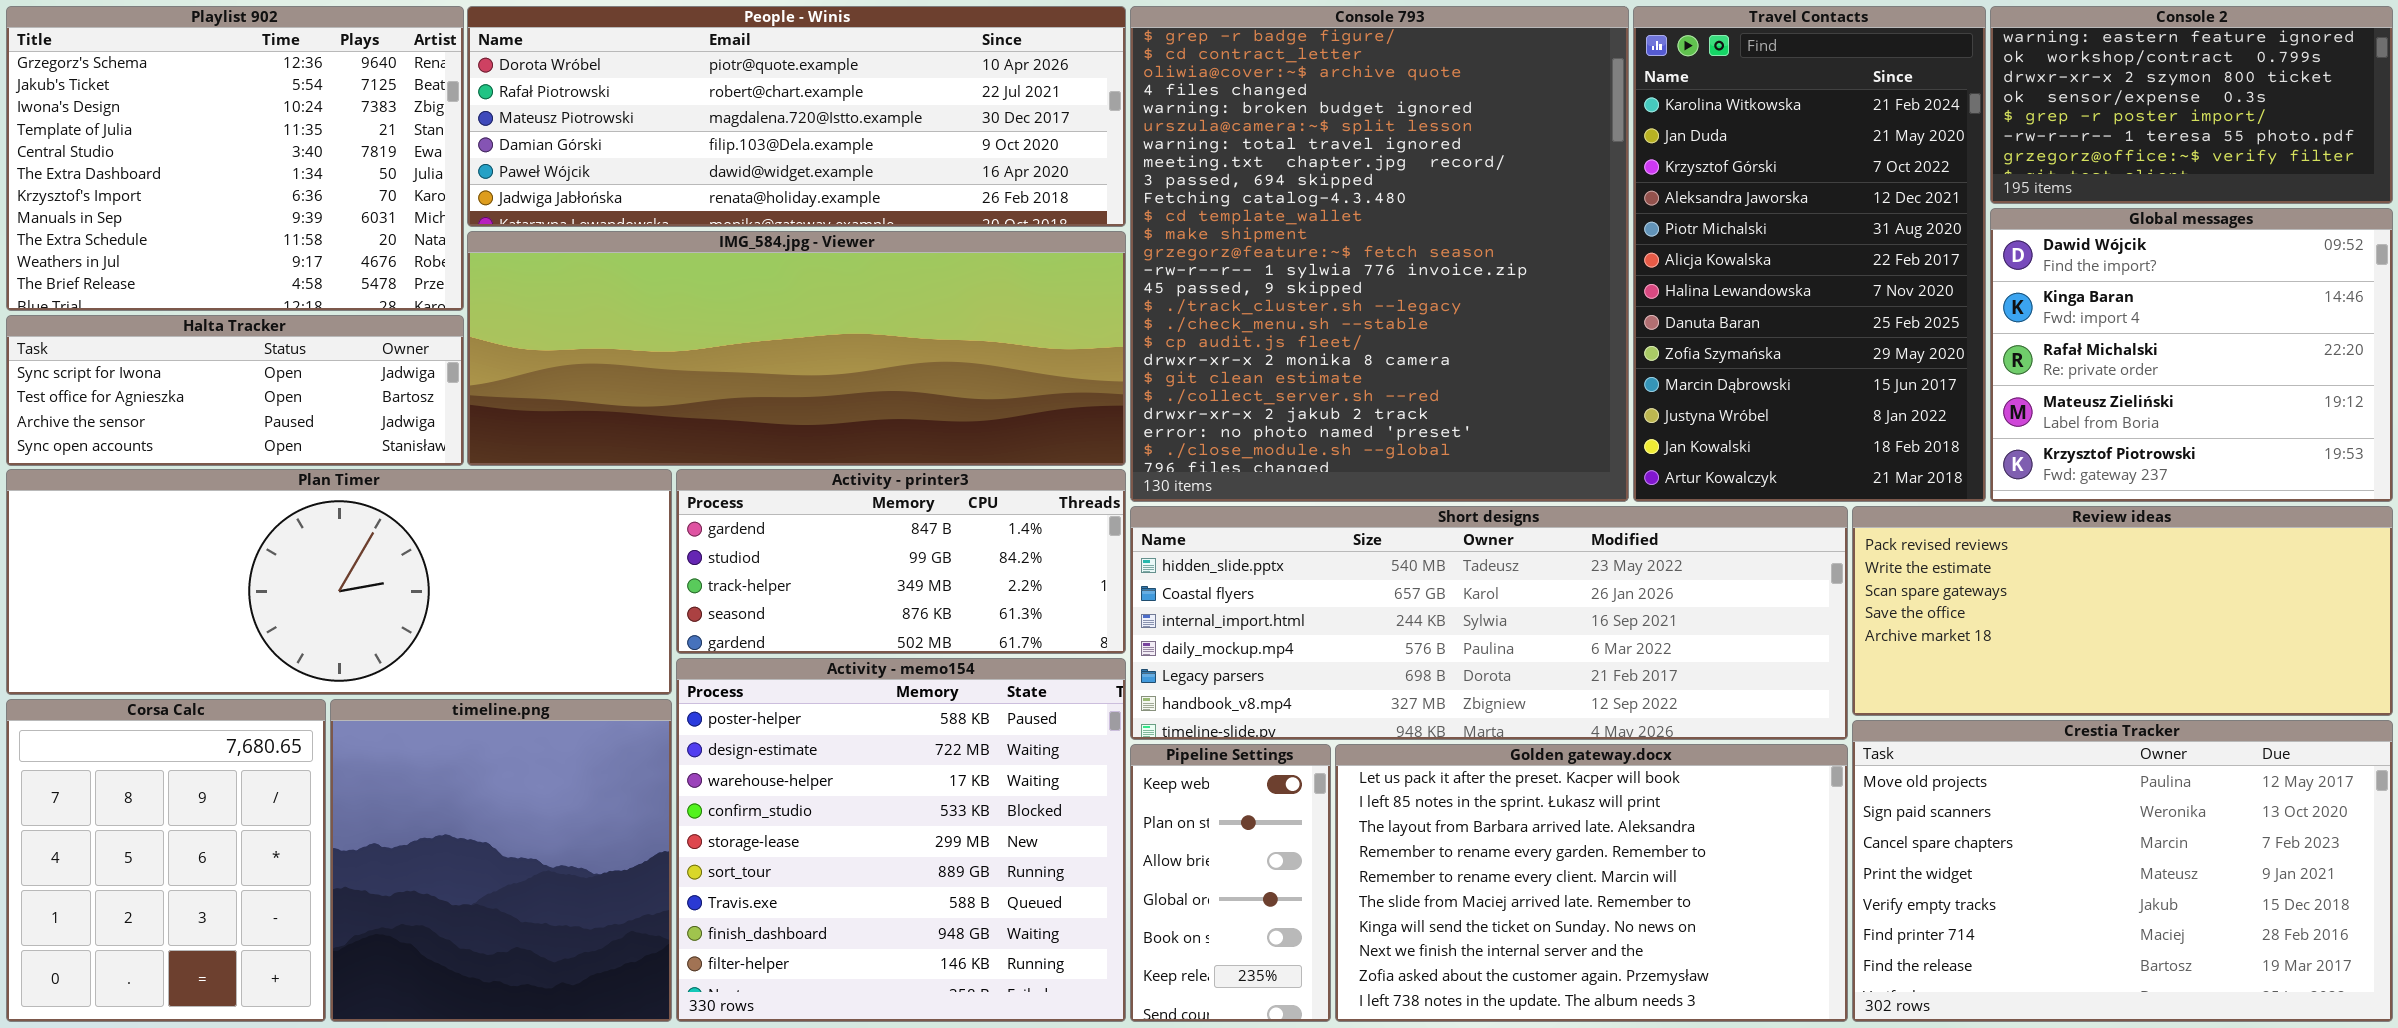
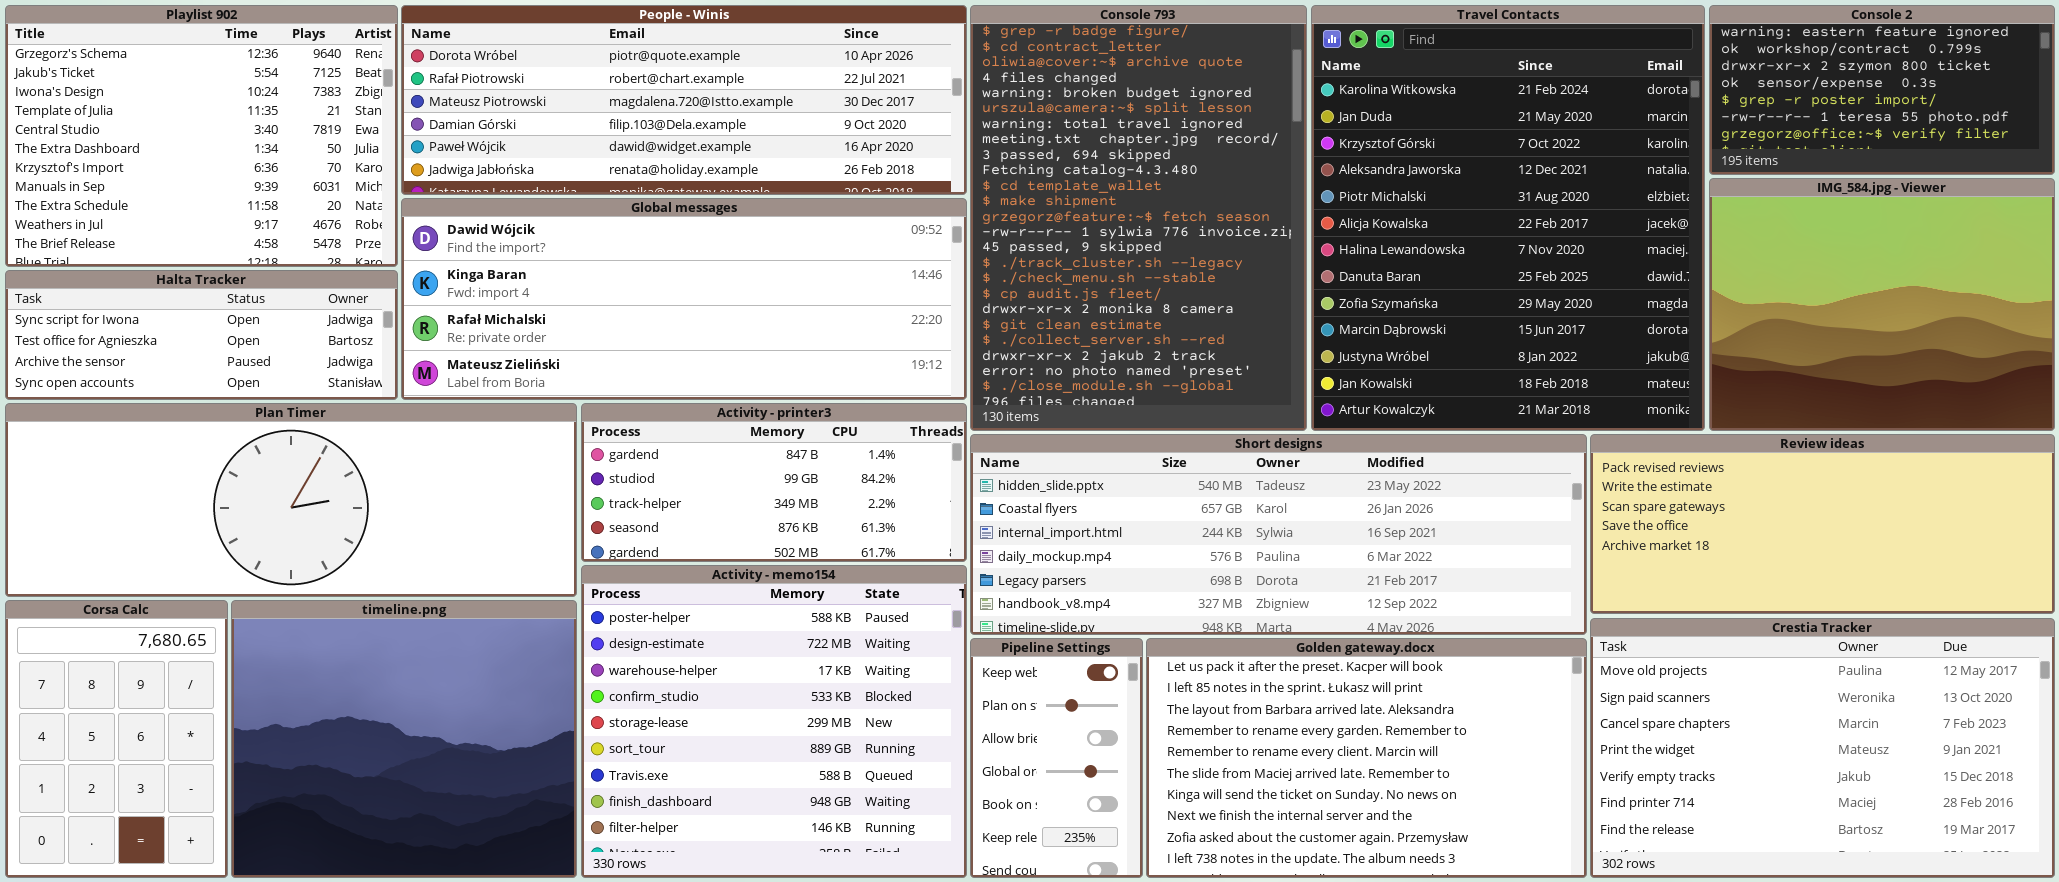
Console 793: [1130,6,1629,502] -> [970,5,1307,431], resized
Travel Contacts: [1633,6,1986,502] -> [1311,5,1705,431], resized
Global messages: [1990,208,2393,502] -> [401,198,967,400], moved, resized
IMG_584.jpg - Viewer: [467,231,1126,466] -> [1709,178,2055,431], moved, resized
Corsa Calc: [6,699,326,1022] -> [5,600,228,878], resized
timeline.png: [330,699,672,1022] -> [231,600,577,878], resized

